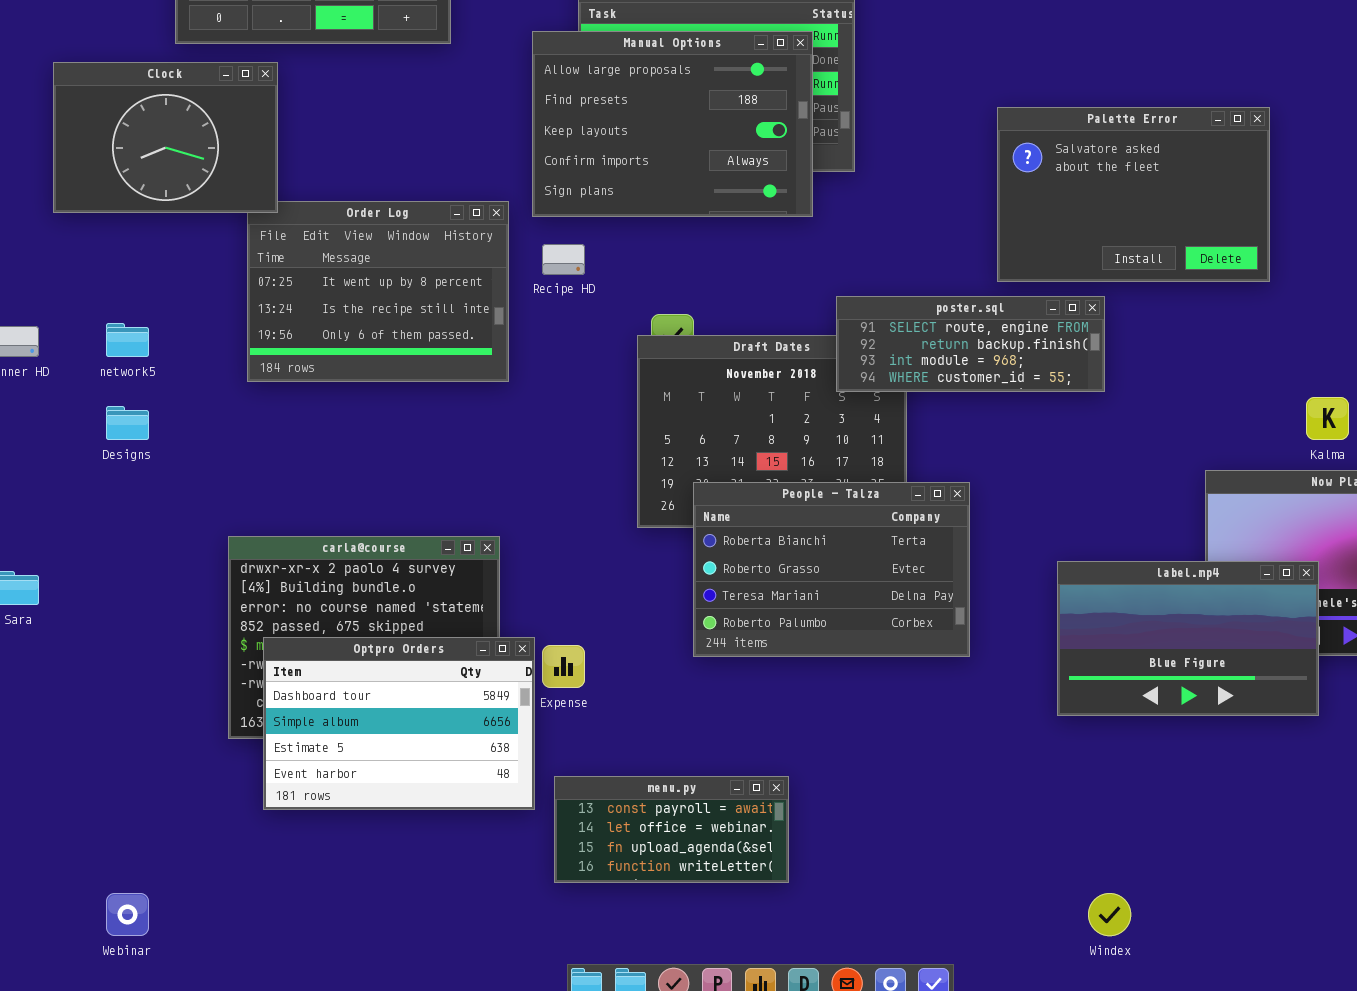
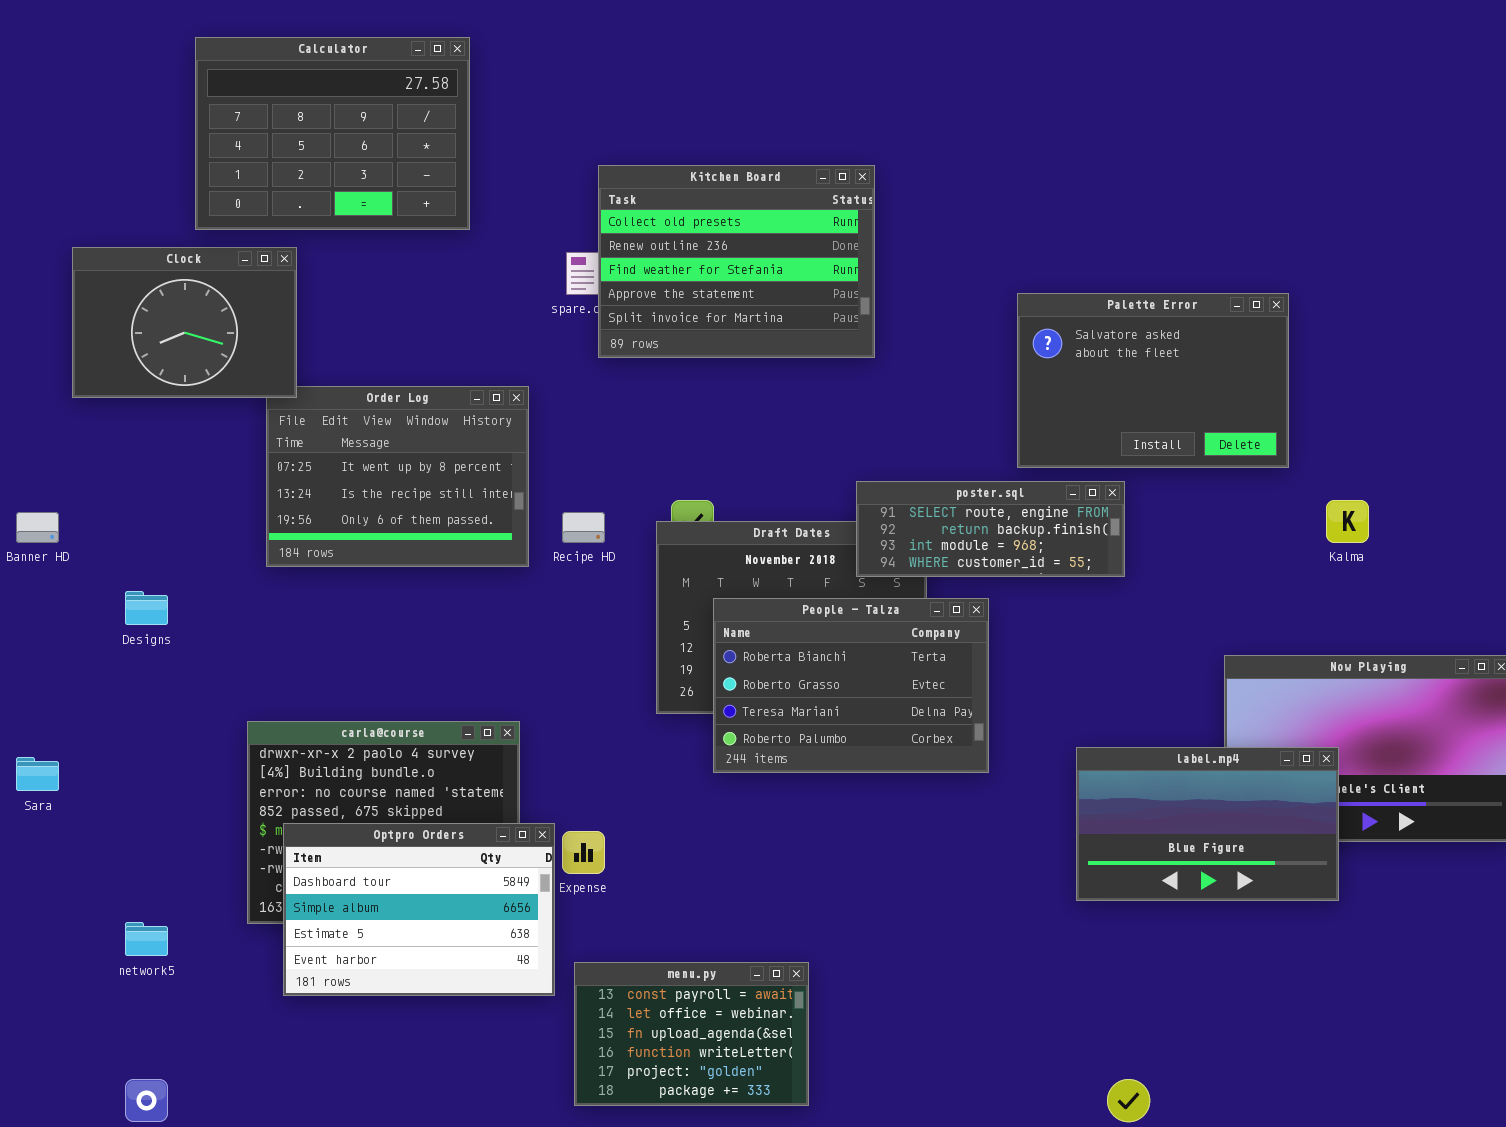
Manual Options: [532,31,813,217] -> none, closed
Recipe HD: [542,244,585,275] -> [562,512,605,543], moved
network5: [106,323,149,357] -> [125,922,168,956], moved
Kalma: [1306,397,1349,440] -> [1326,500,1369,543], moved
People - Talza: [693,482,970,657] -> [713,598,989,773], moved
menu.py: [554,776,789,883] -> [574,962,809,1106], resized

